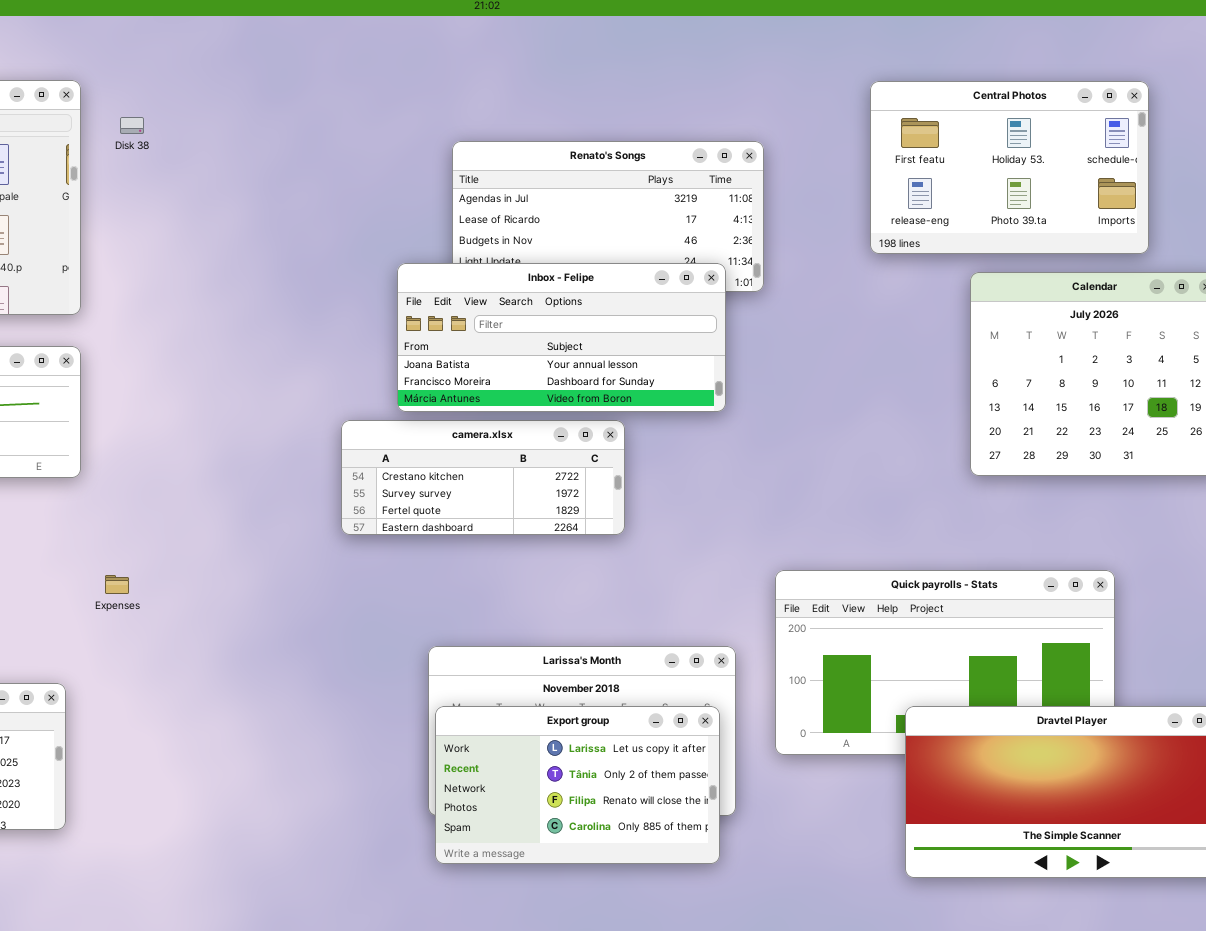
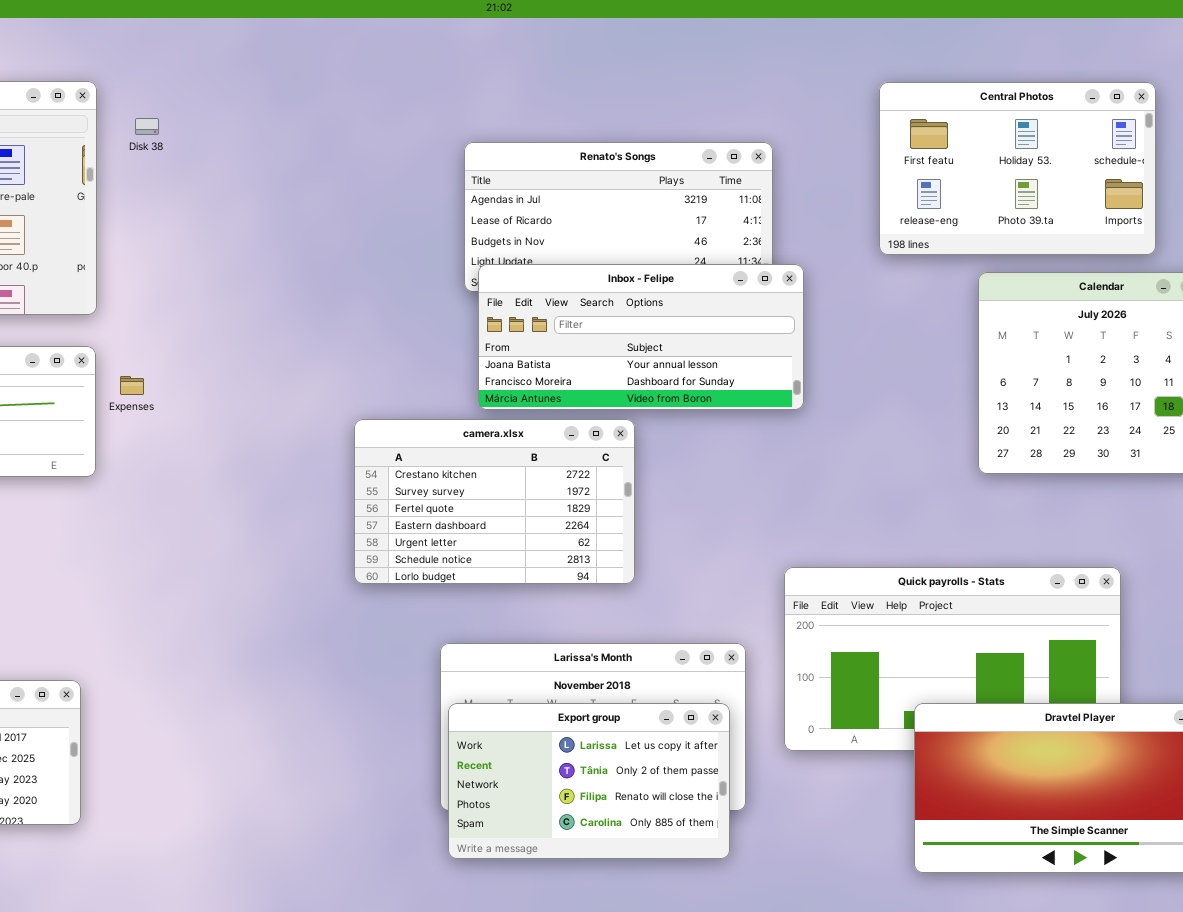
Inbox - Felipe: [397,263,726,412] -> [478,264,804,410], moved
camera.xlsx: [341,420,625,535] -> [354,419,635,584], resized
Expenses: [105,575,129,594] -> [120,376,144,395], moved

